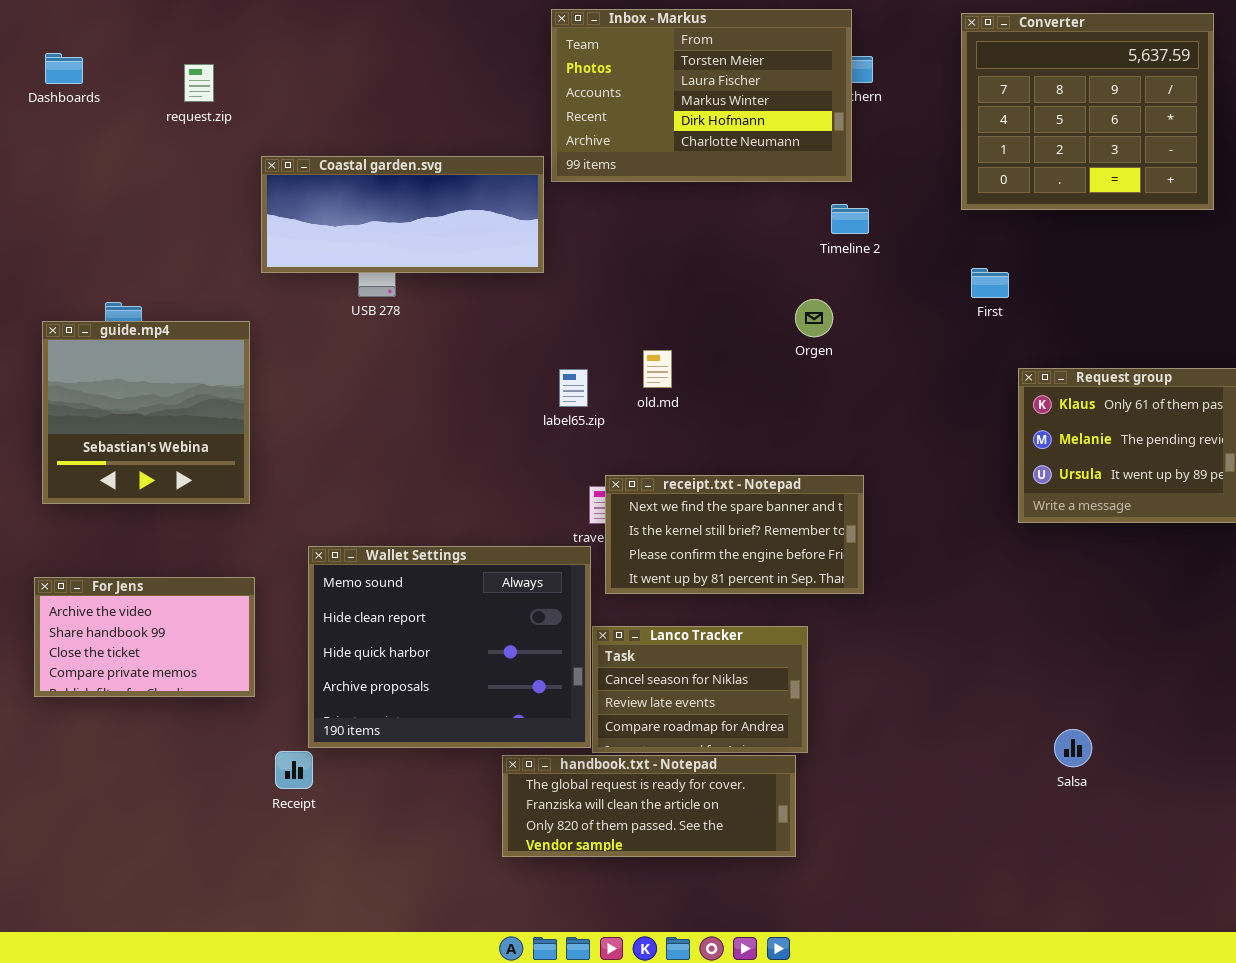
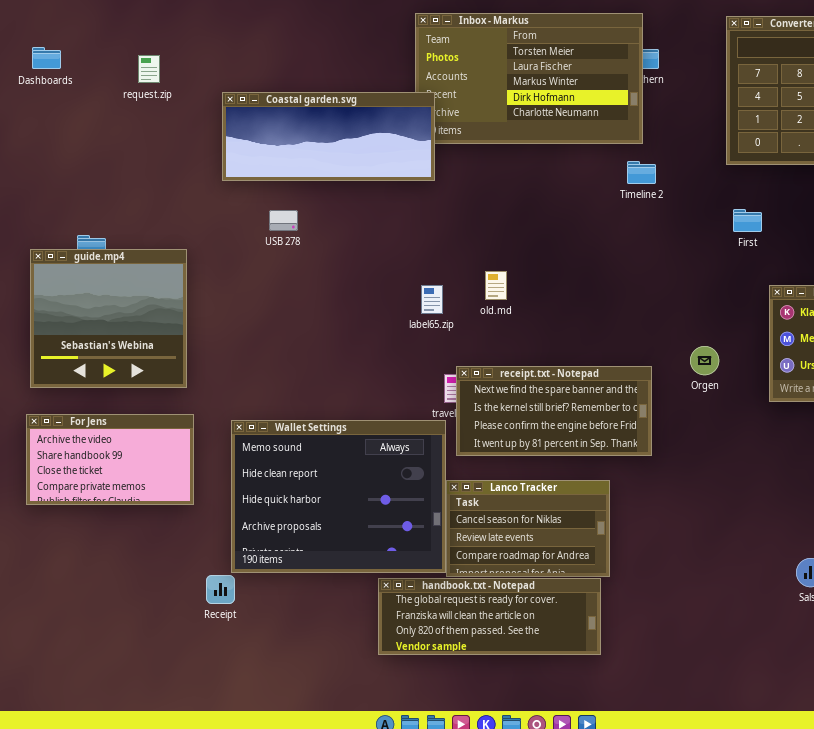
Coastal garden.svg: [261,156,544,273] -> [222,92,435,181], moved
Orgen: [795,299,833,337] -> [690,346,719,375], moved
For Jens: [34,577,255,697] -> [26,414,194,505], moved

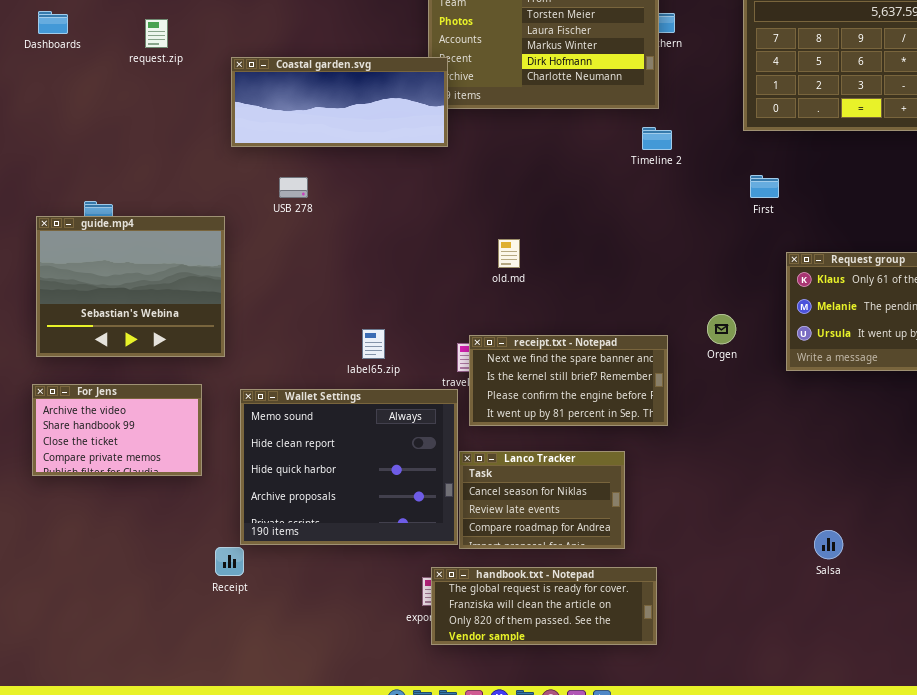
guide.mp4: [30,249,187,388] -> [36,216,225,357], resized
label65.zip: [421,285,443,314] -> [362,329,385,359], moved
handbook.txt - Notepad: [378,578,601,655] -> [431,567,657,645], moved

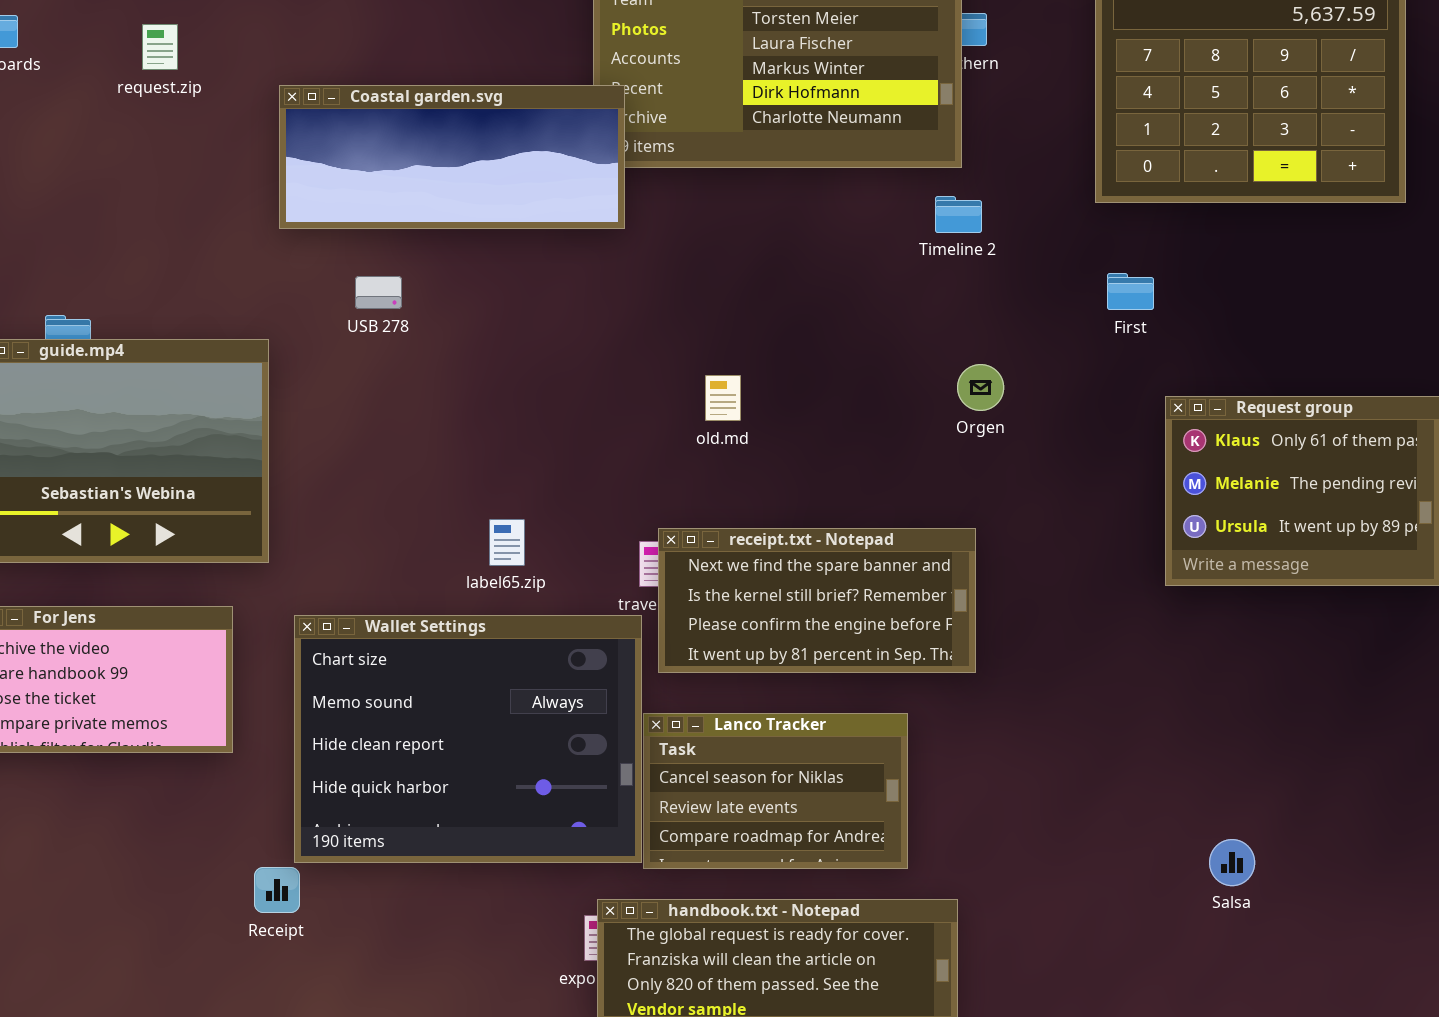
Orgen: [707,314,736,344] -> [957,364,1004,411], moved
Wallet Settings: [240,389,458,545] -> [294,615,642,863], scrolled up 1 row

